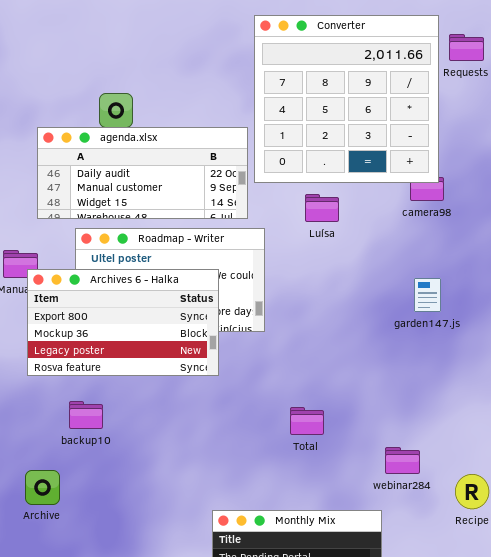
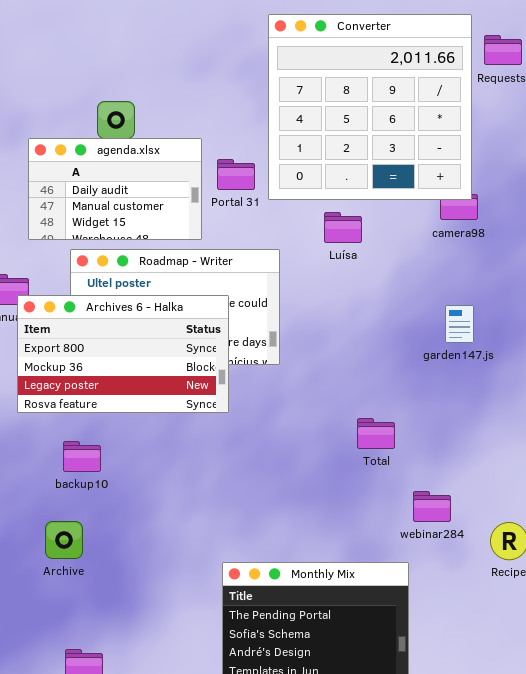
agenda.xlsx: [37,127,248,219] -> [28,138,202,240], resized
Total: [290,407,324,435] -> [357,418,395,449], moved
Archive: [25,470,60,505] -> [45,521,83,559], moved

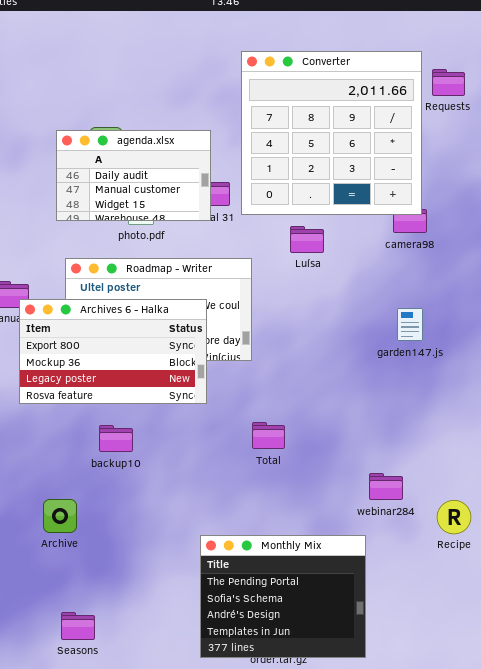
agenda.xlsx: [28,138,202,240] -> [56,130,211,221], moved
Total: [357,418,395,449] -> [252,422,285,449], moved
backup10: [63,441,101,472] -> [99,425,133,452], moved

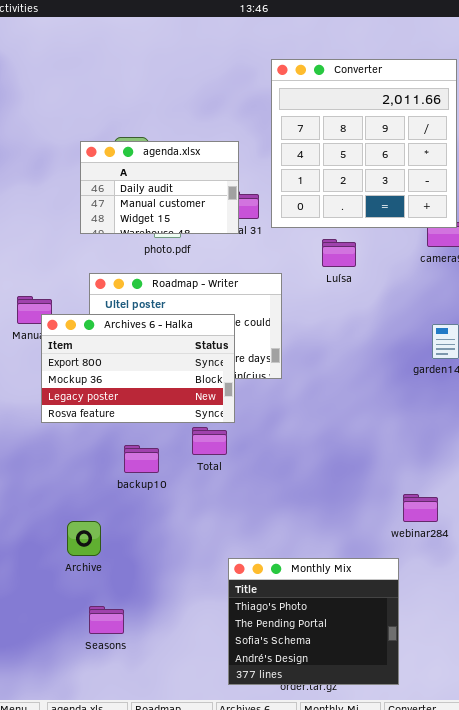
Total: [252,422,285,449] -> [192,427,227,455], moved
Monthly Mix: [200,535,366,658] -> [228,558,399,685], scrolled up 1 row
Seasons: [61,612,95,640] -> [89,606,124,634], moved

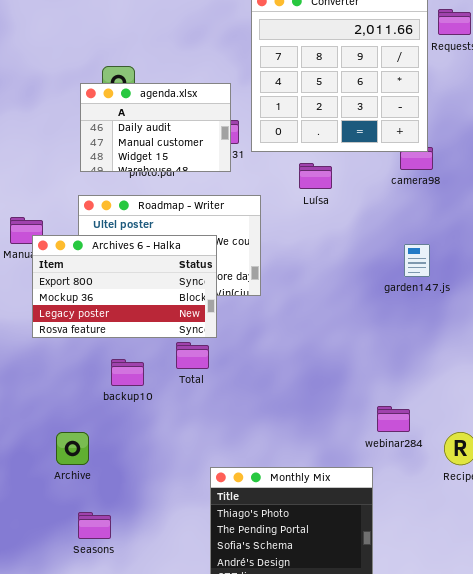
agenda.xlsx: [80,141,239,234] -> [80,83,231,172], moved

